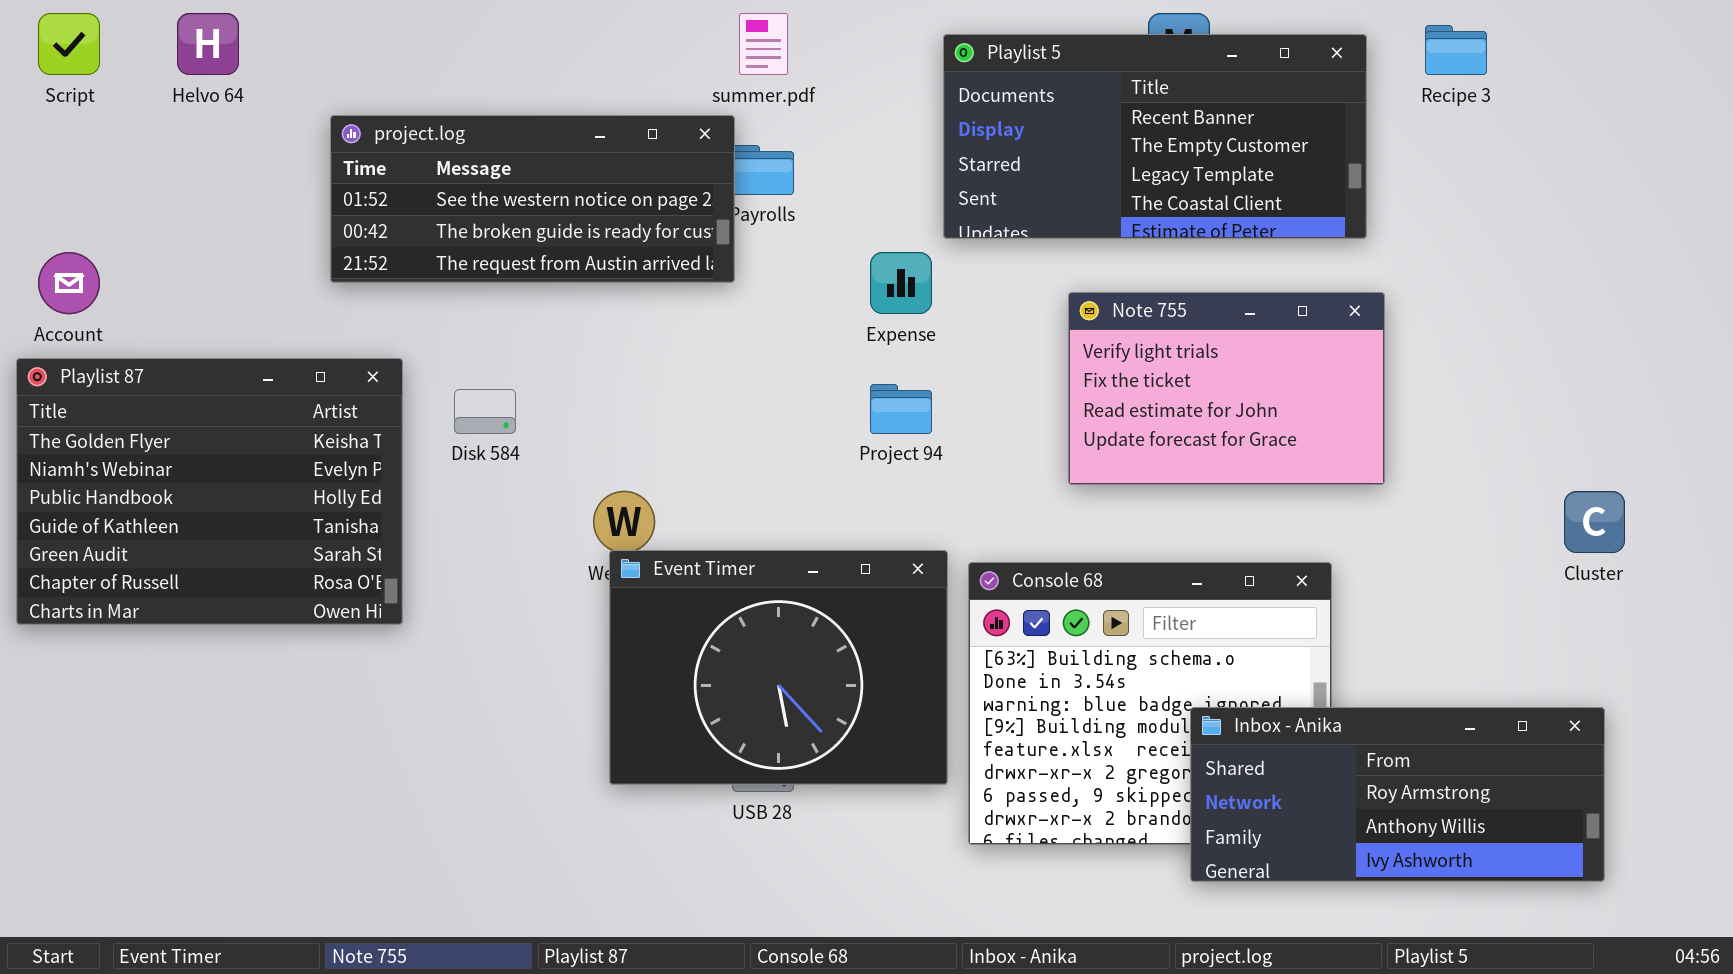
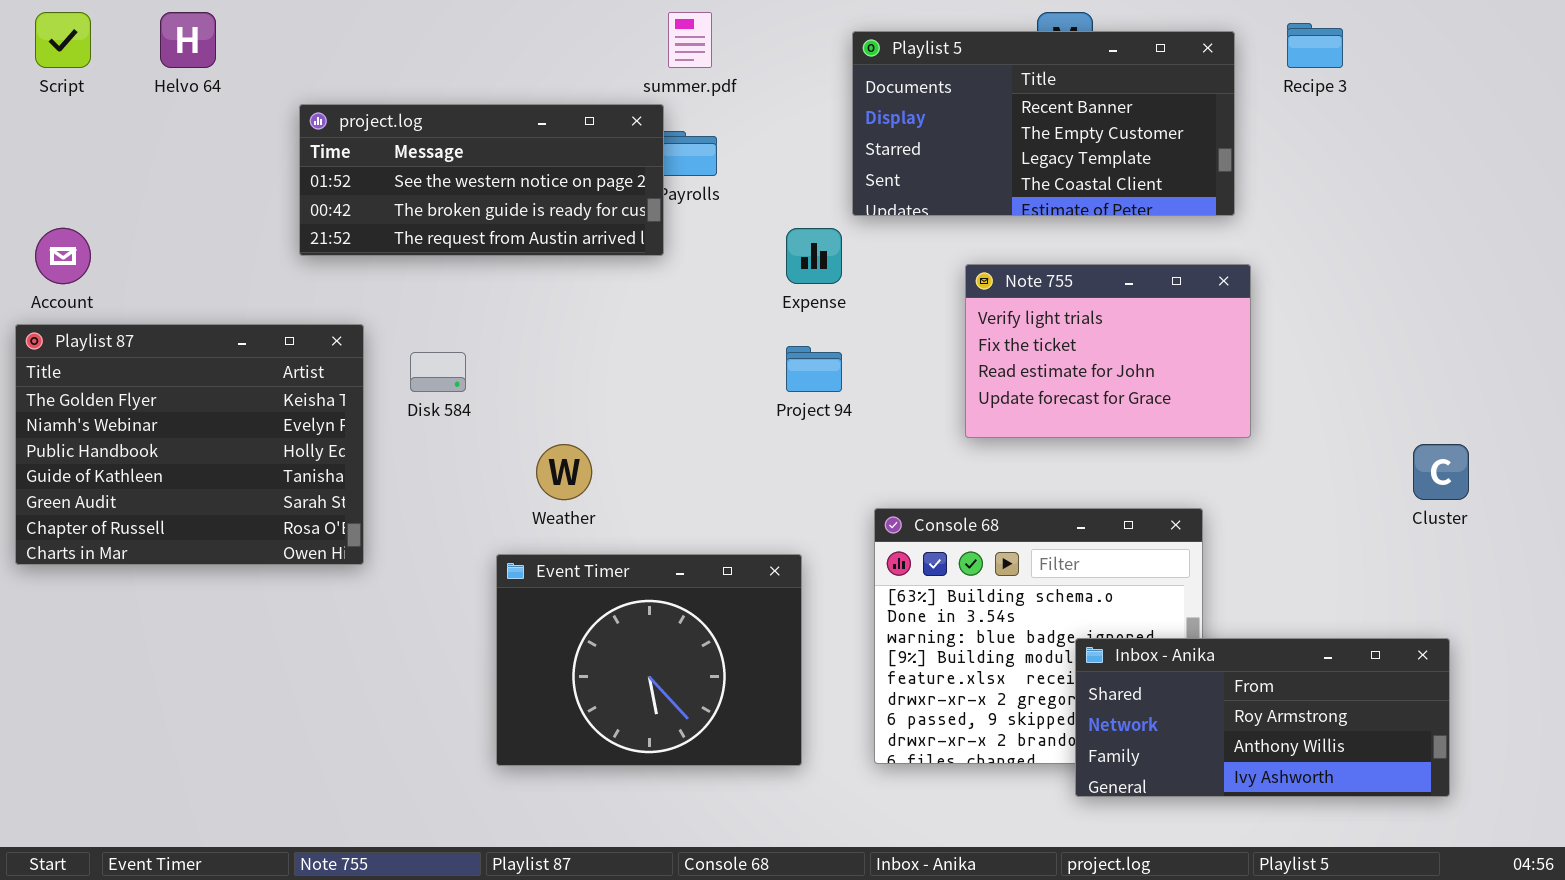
Event Timer: [609,550,948,785] -> [496,554,802,766], moved

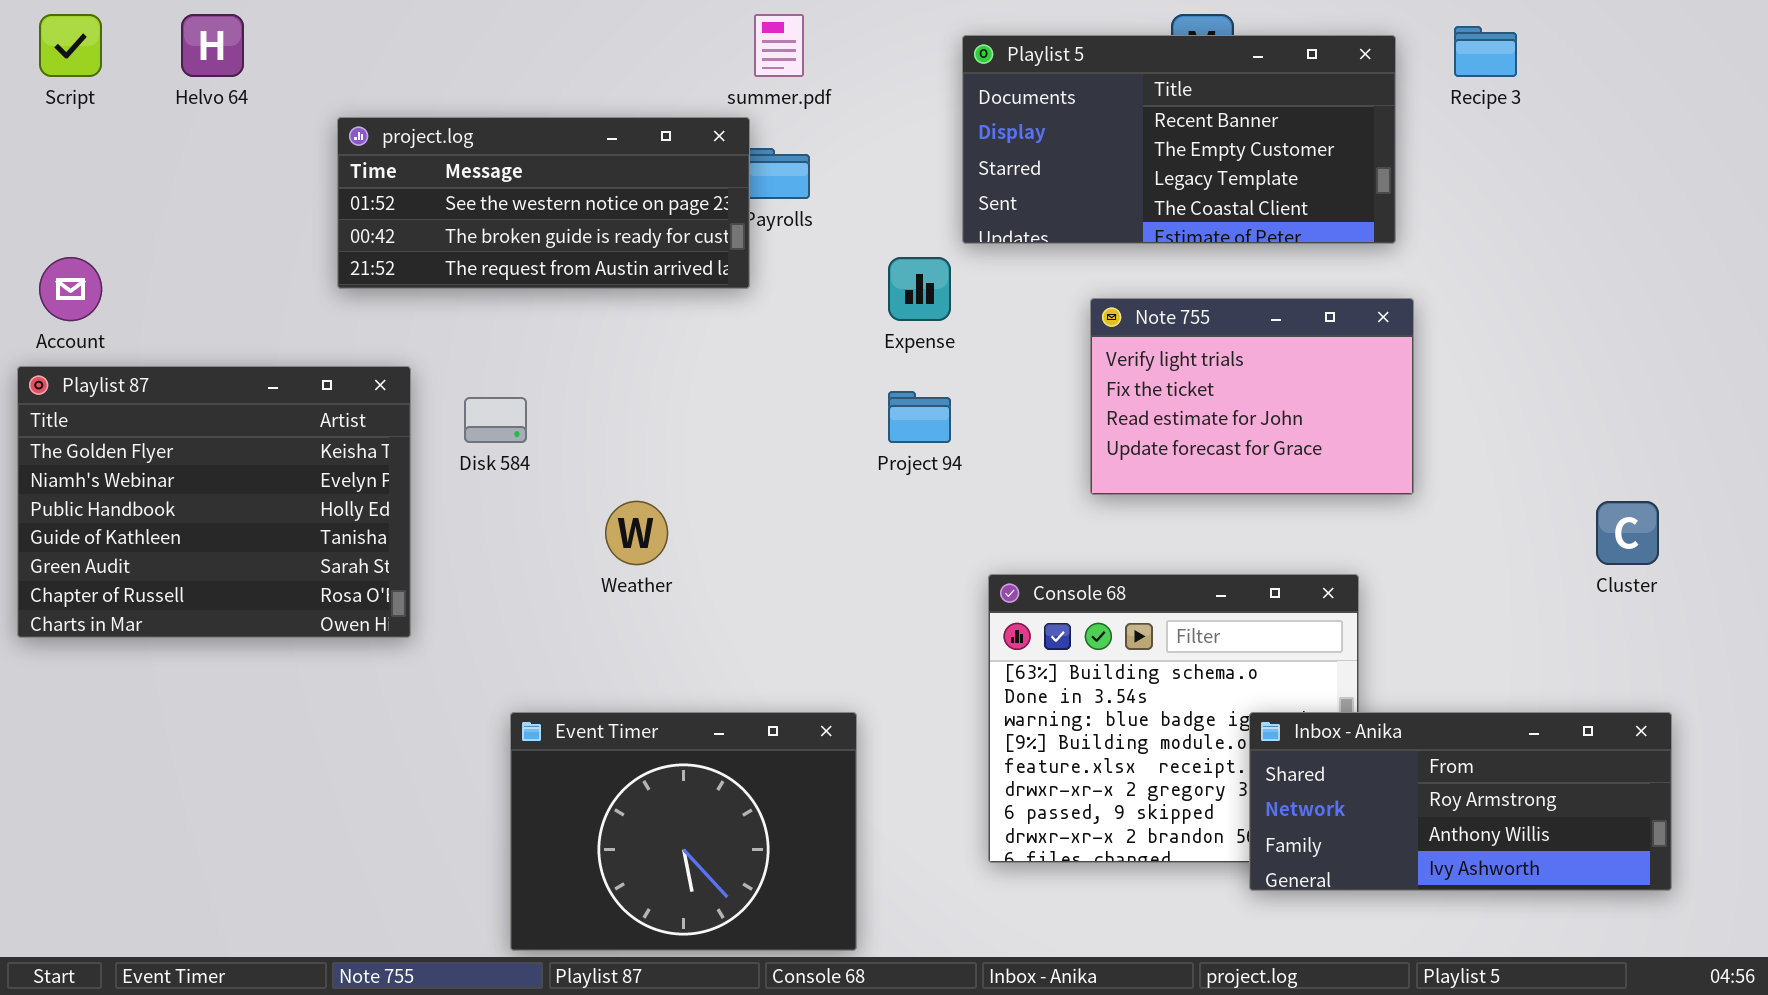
Event Timer: [496,554,802,766] -> [510,712,857,951], moved
Inbox - Anika: [1075,638,1450,797] -> [1249,712,1672,891], moved

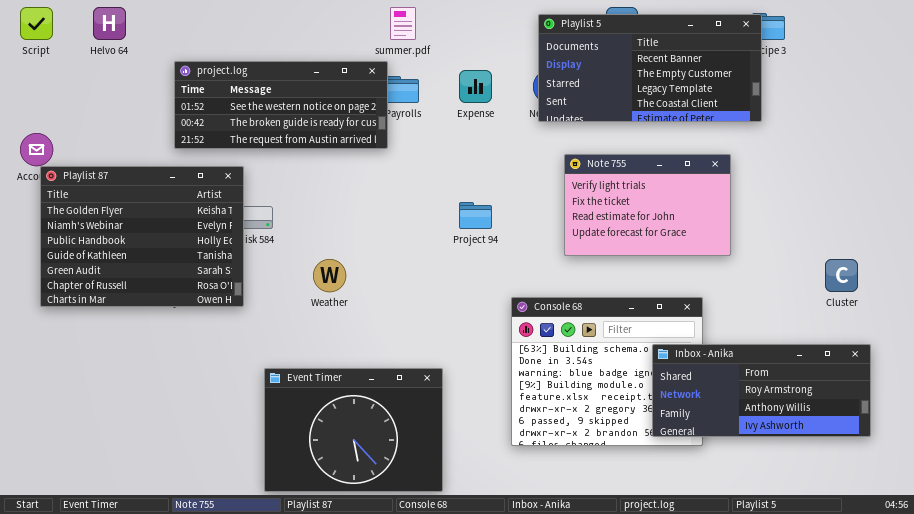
Playlist 5: [962,35,1396,244] -> [538,14,762,122], moved
Expense: [888,257,951,321] -> [459,70,492,103], moved
Playlist 87: [17,366,411,638] -> [40,166,244,307], moved
Inbox - Anika: [1249,712,1672,891] -> [652,344,871,437], moved

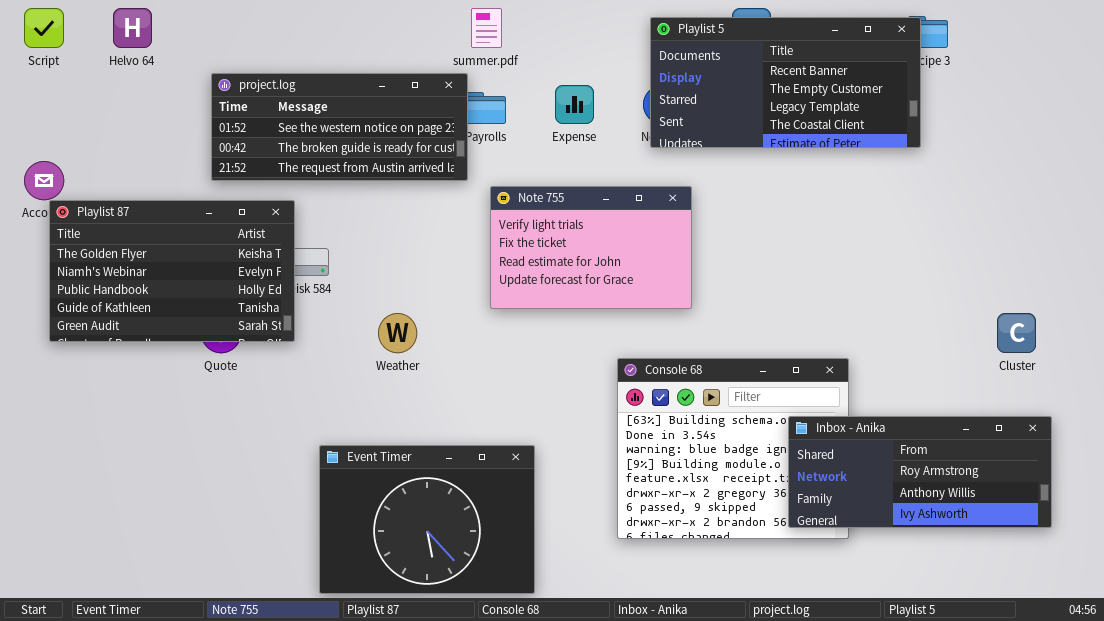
Note 755: [564,154,731,256] -> [490,186,692,309], moved
Playlist 87: [40,166,244,307] -> [49,200,295,342], resized

